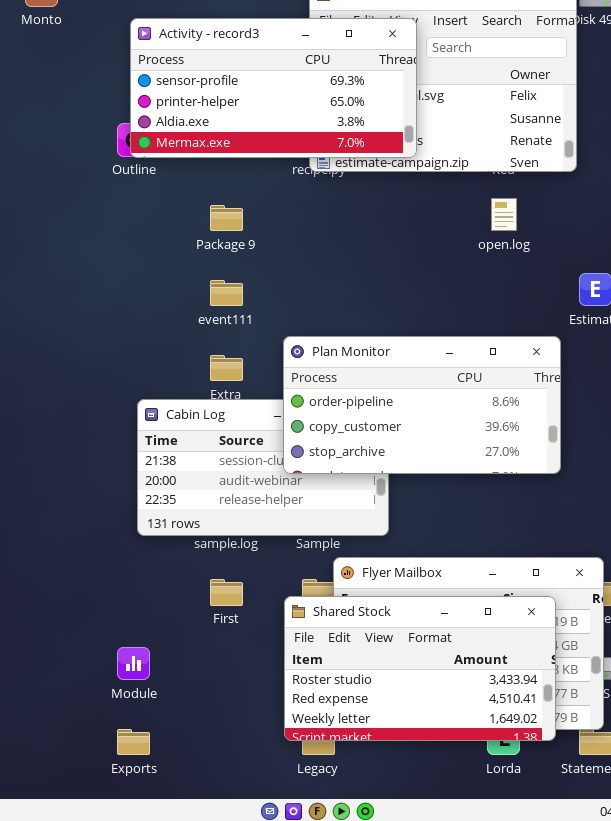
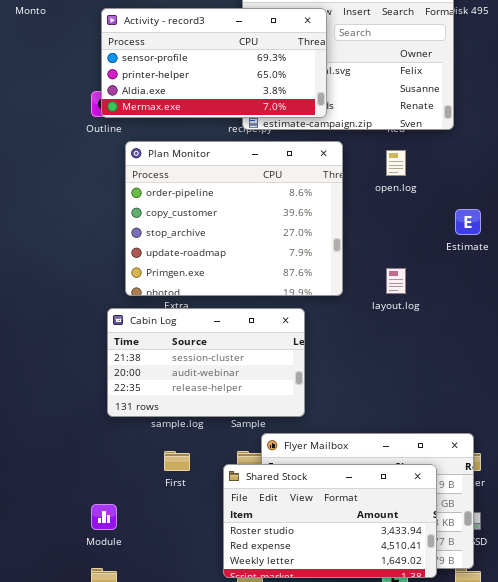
Plan Monitor: [283,336,561,474] -> [125,141,343,296], moved, resized

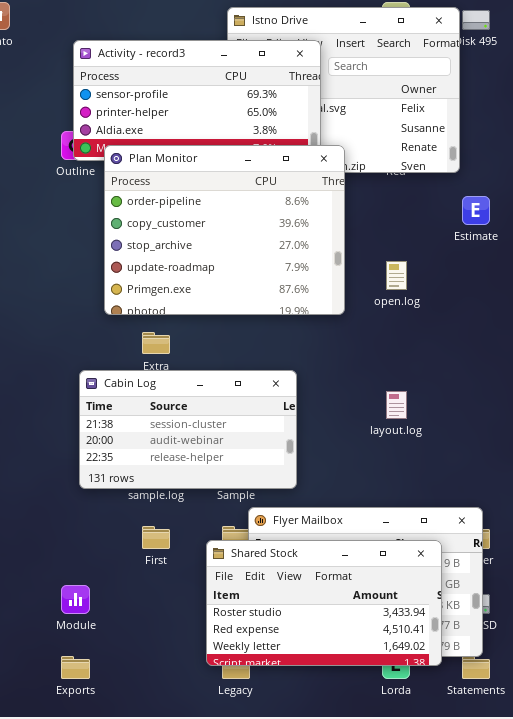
Plan Monitor: [125,141,343,296] -> [104,145,345,315], moved
open.log: [386,150,406,176] -> [386,261,407,290], moved
Estimate: [455,209,481,235] -> [462,196,490,225], moved
layout.log: [386,268,406,294] -> [386,391,407,419], moved

